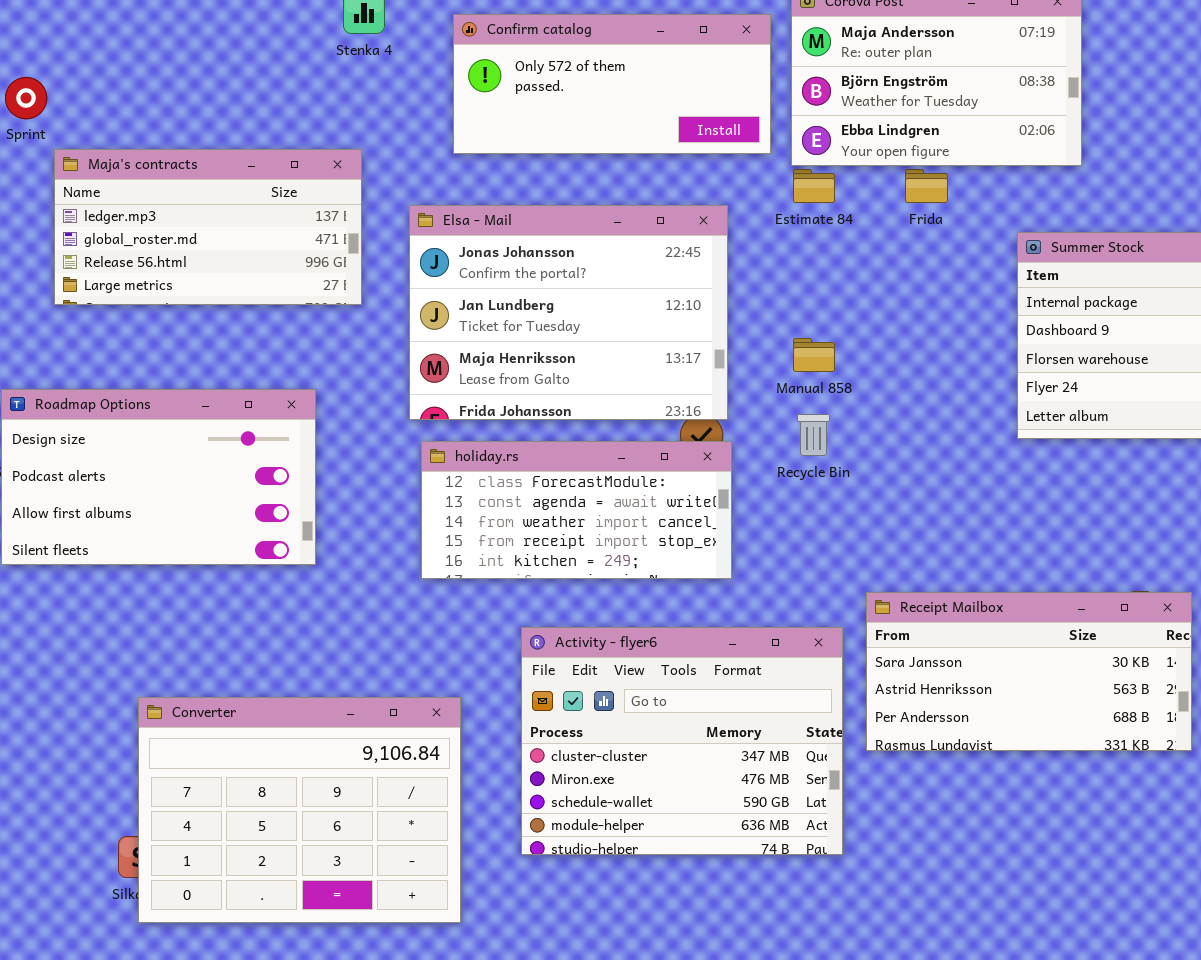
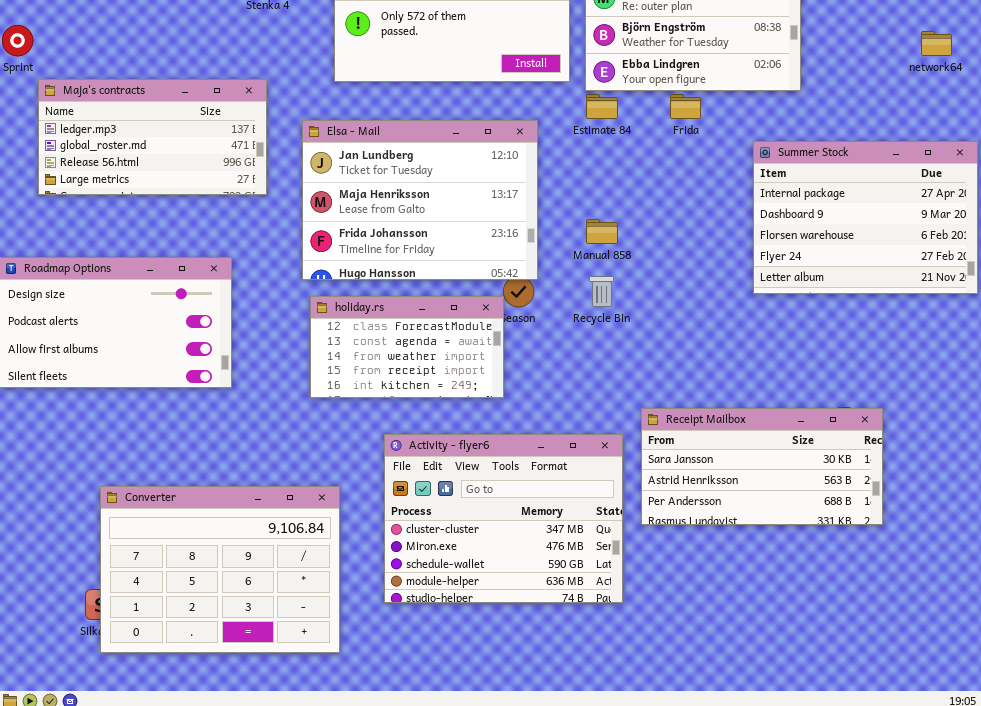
Elsa - Mail: [409,205,728,420] -> [302,120,538,280], scrolled down 1 row
holiday.rs: [421,441,732,579] -> [310,296,504,398], resized

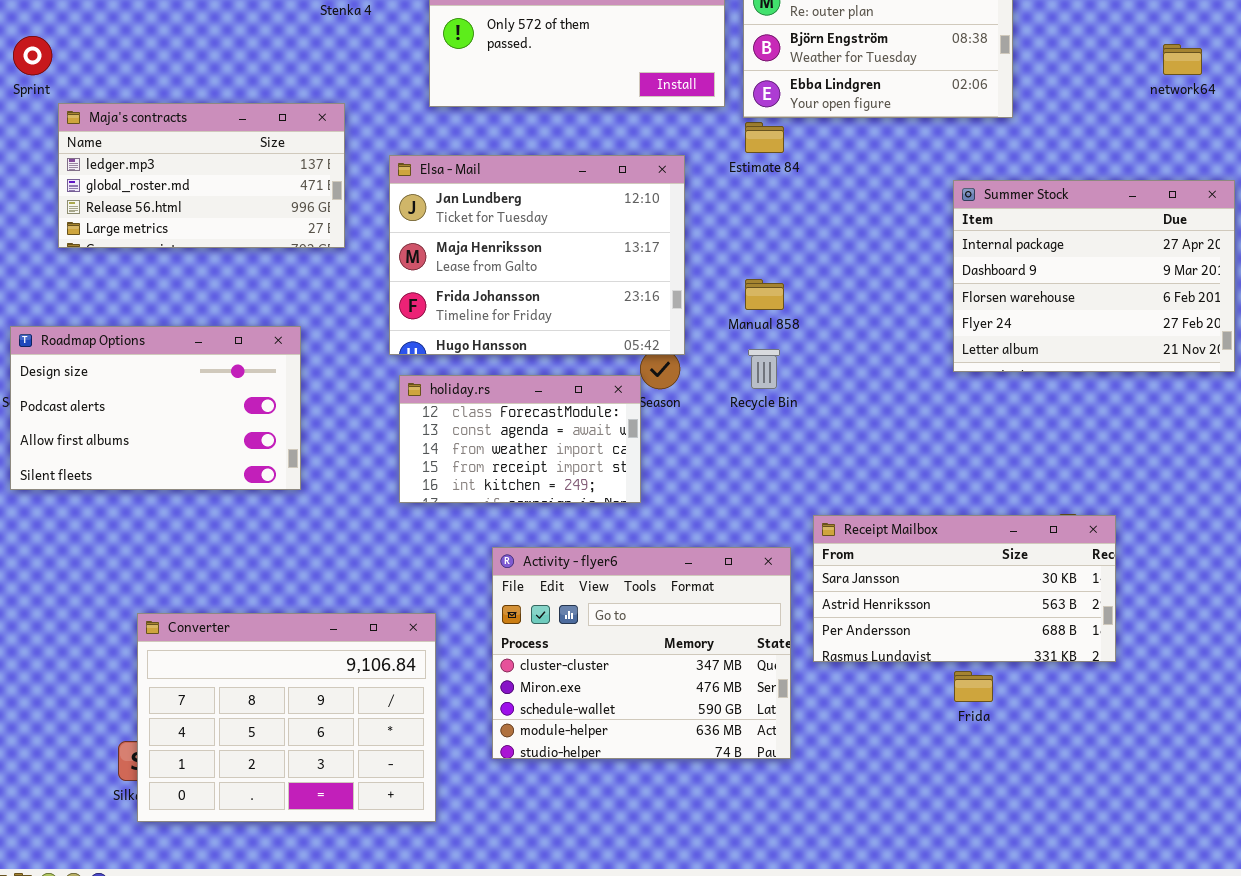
Frida: [670,94,701,119] -> [954,671,993,702], moved

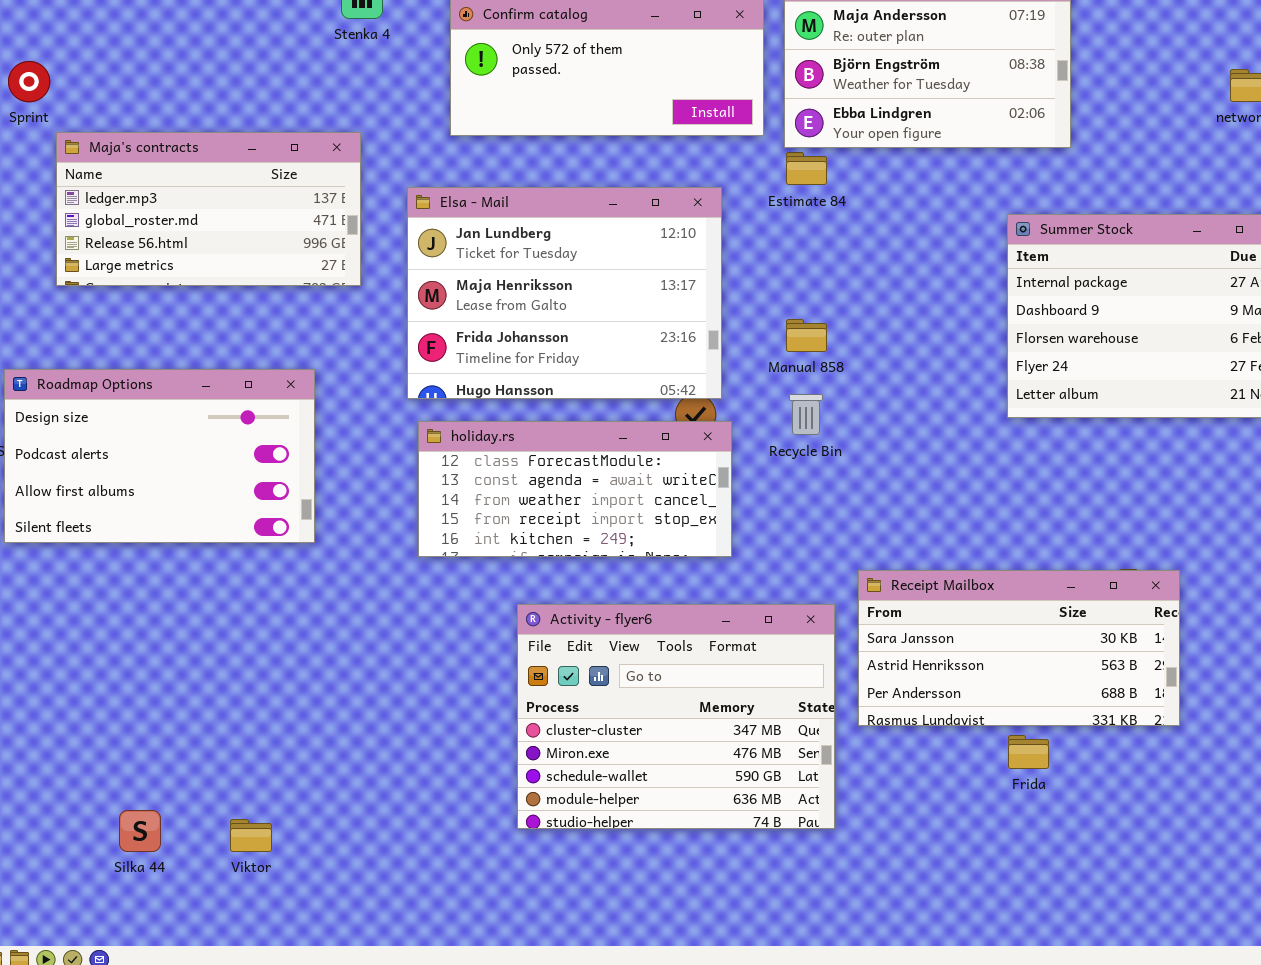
holiday.rs: [399,375,641,503] -> [418,421,732,557], resized
Converter: [137,613,436,822] -> none, closed

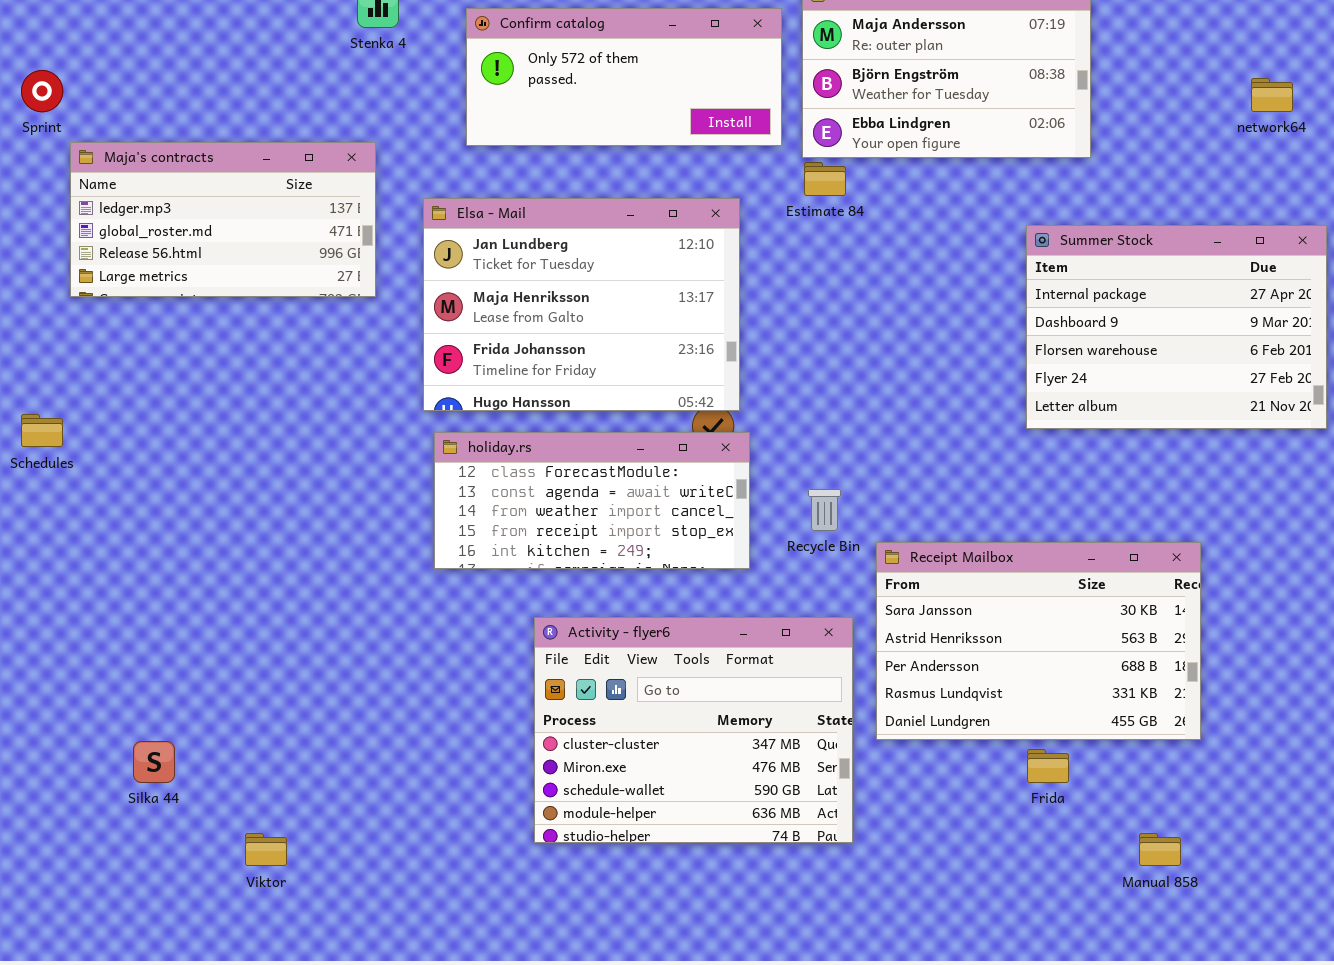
Manual 858: [786,319,827,352] -> [1139,833,1181,866], moved
Roadmap Options: [4,369,315,543] -> none, closed
Recycle Bin: [789,394,823,435] -> [808,489,841,531], moved
Receipt Mailbox: [858,570,1180,726] -> [876,542,1201,740], resized
Silka 44: [119,810,161,852] -> [133,741,175,783], moved

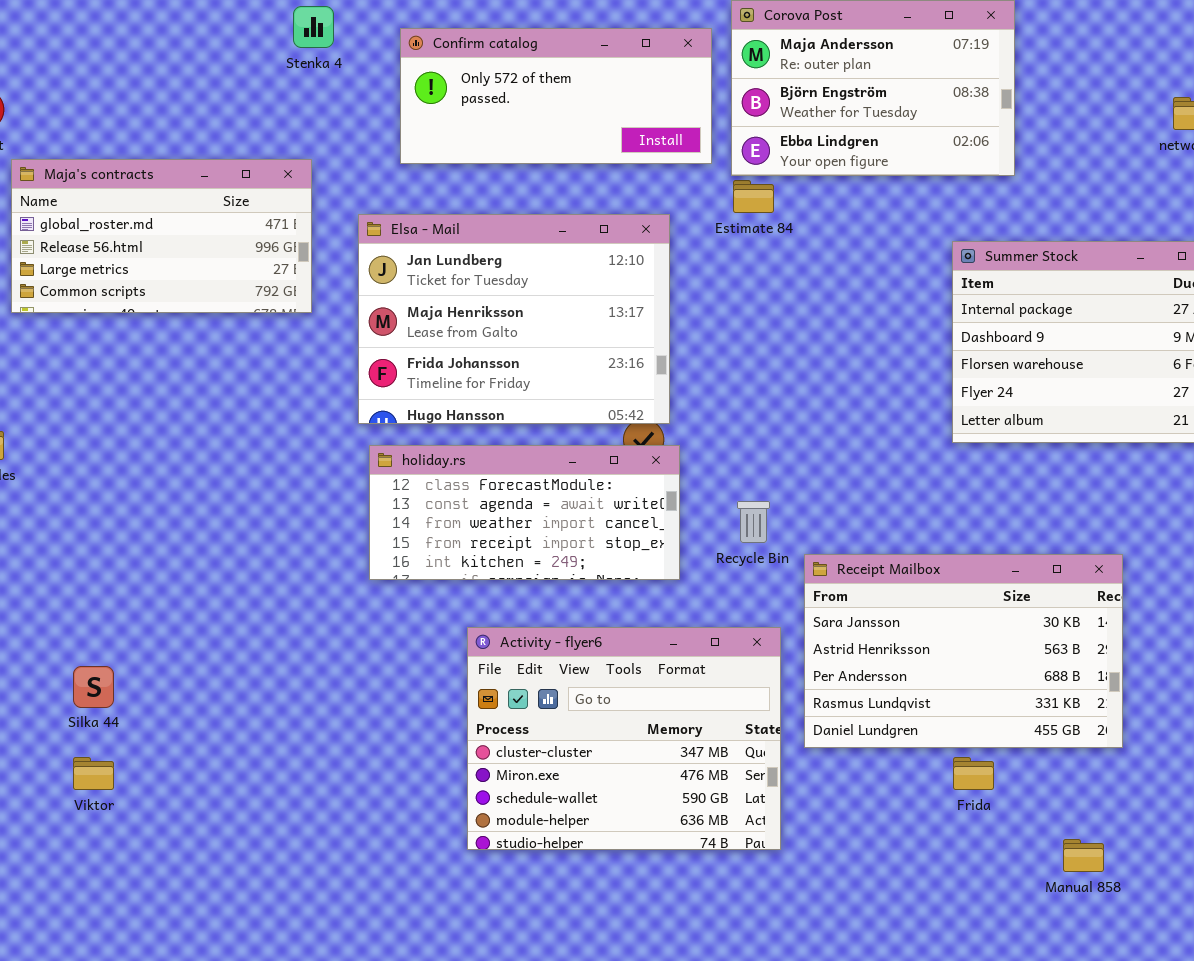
Maja's contracts: [70,142,376,297] -> [11,159,312,313], scrolled down 1 row
Silka 44: [133,741,175,783] -> [73,666,114,708], moved
Viktor: [245,833,287,866] -> [73,757,114,790], moved

